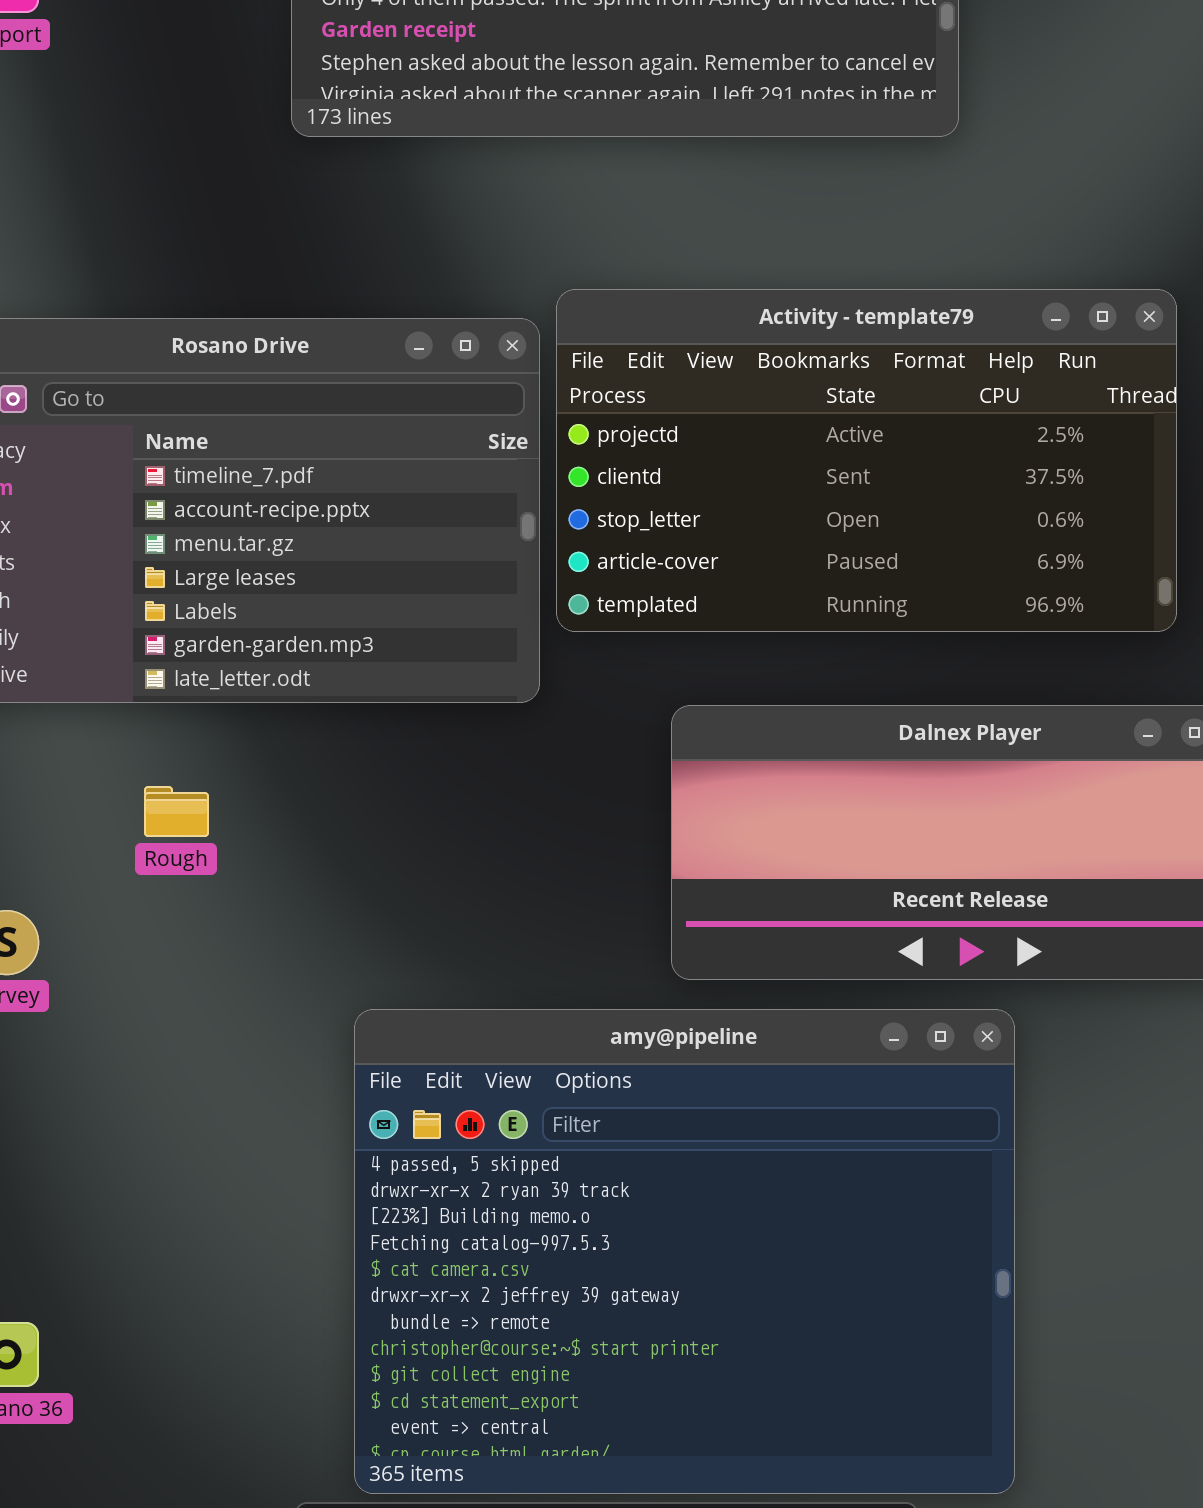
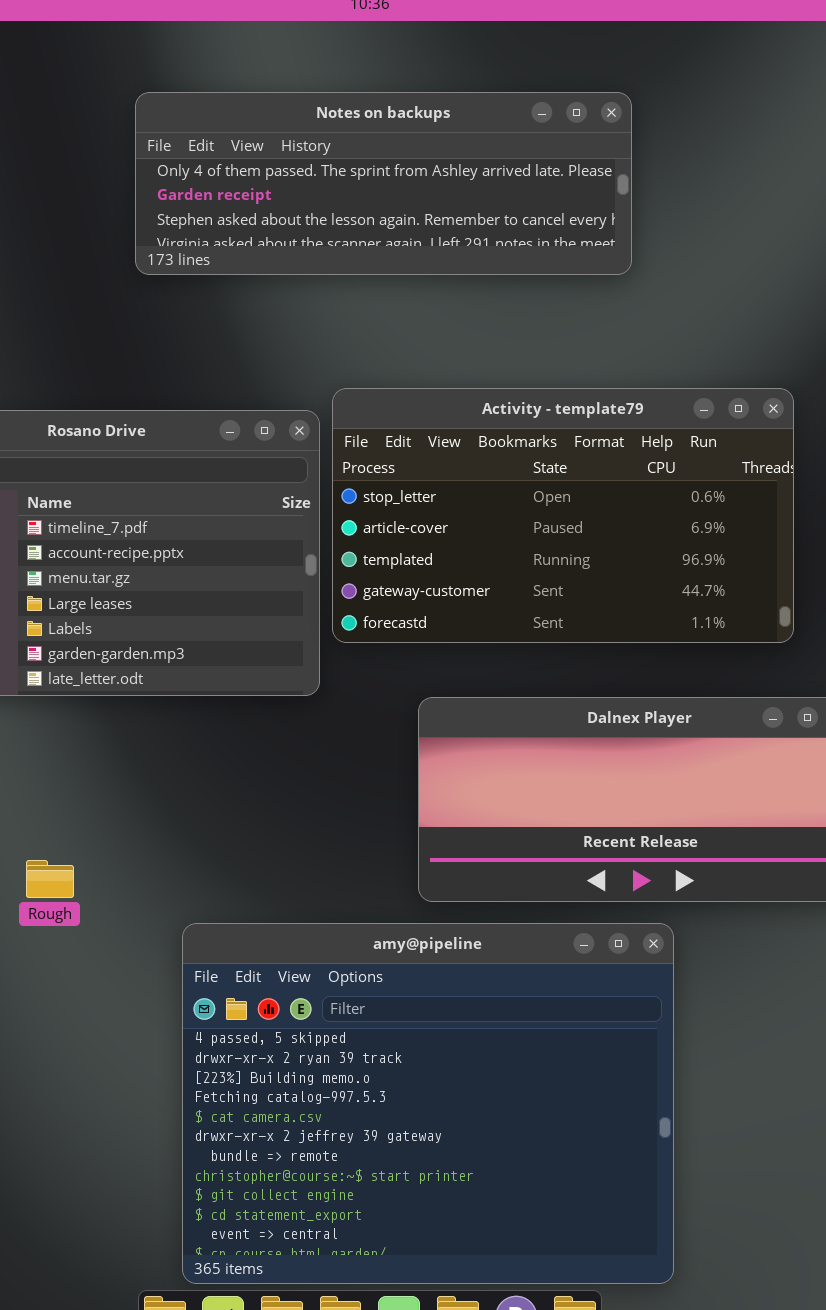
Activity - template79: [556,289,1177,632] -> [332,388,794,643], scrolled down 2 rows
Rough: [144,786,209,837] -> [26,860,74,898], moved

